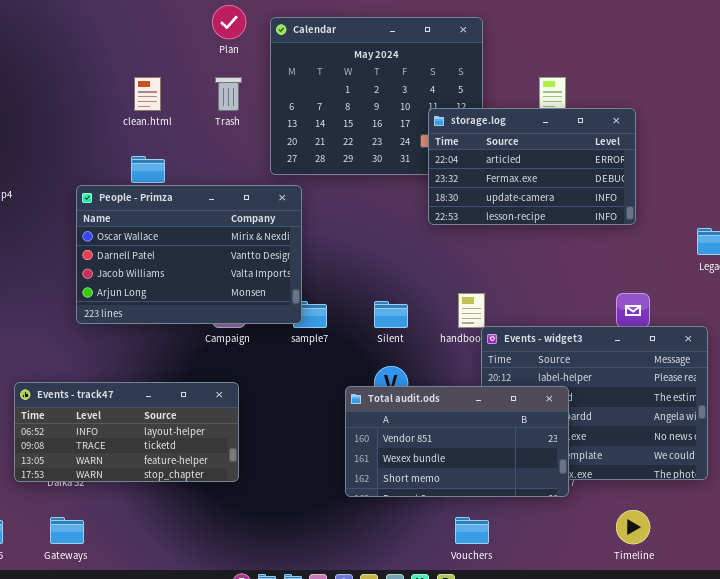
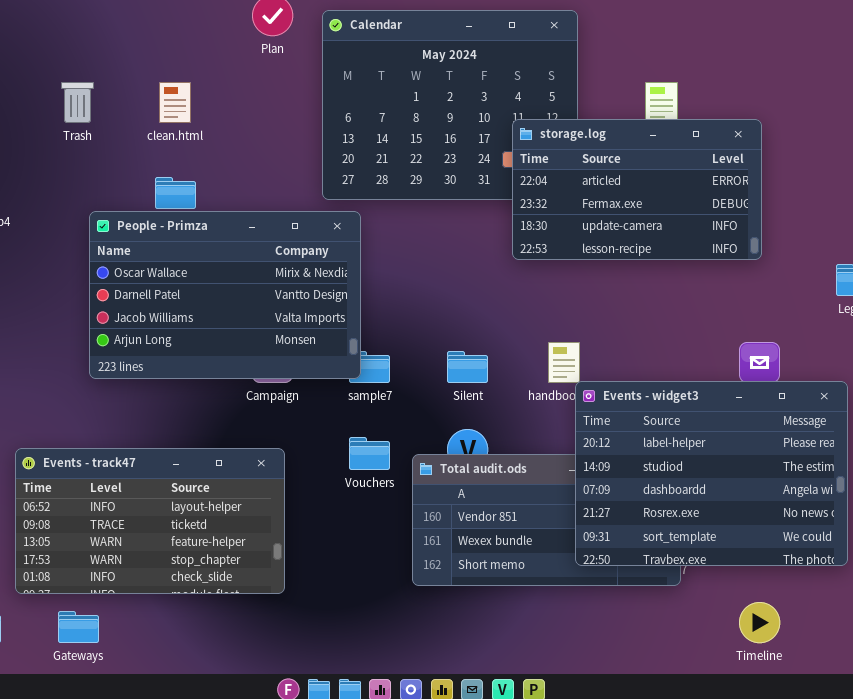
Trash: [215,77,242,111] -> [61,82,94,123], moved
Events - widget3: [481,326,708,480] -> [575,381,848,566], raised
Events - track47: [14,382,239,482] -> [15,448,285,594], resized
Vouchers: [455,517,489,544] -> [349,437,390,470], moved

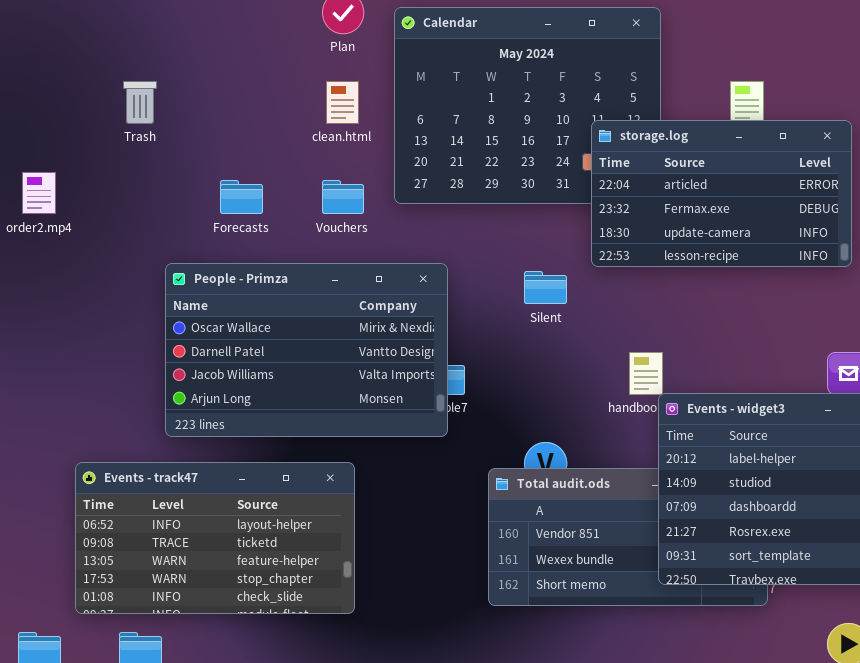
clean.html: [159,82,191,123] -> [326,81,359,124], moved
People - Primza: [89,211,361,379] -> [165,263,448,437], moved
Silent: [447,351,488,383] -> [524,271,567,304], moved
Vouchers: [349,437,390,470] -> [322,180,364,214], moved

